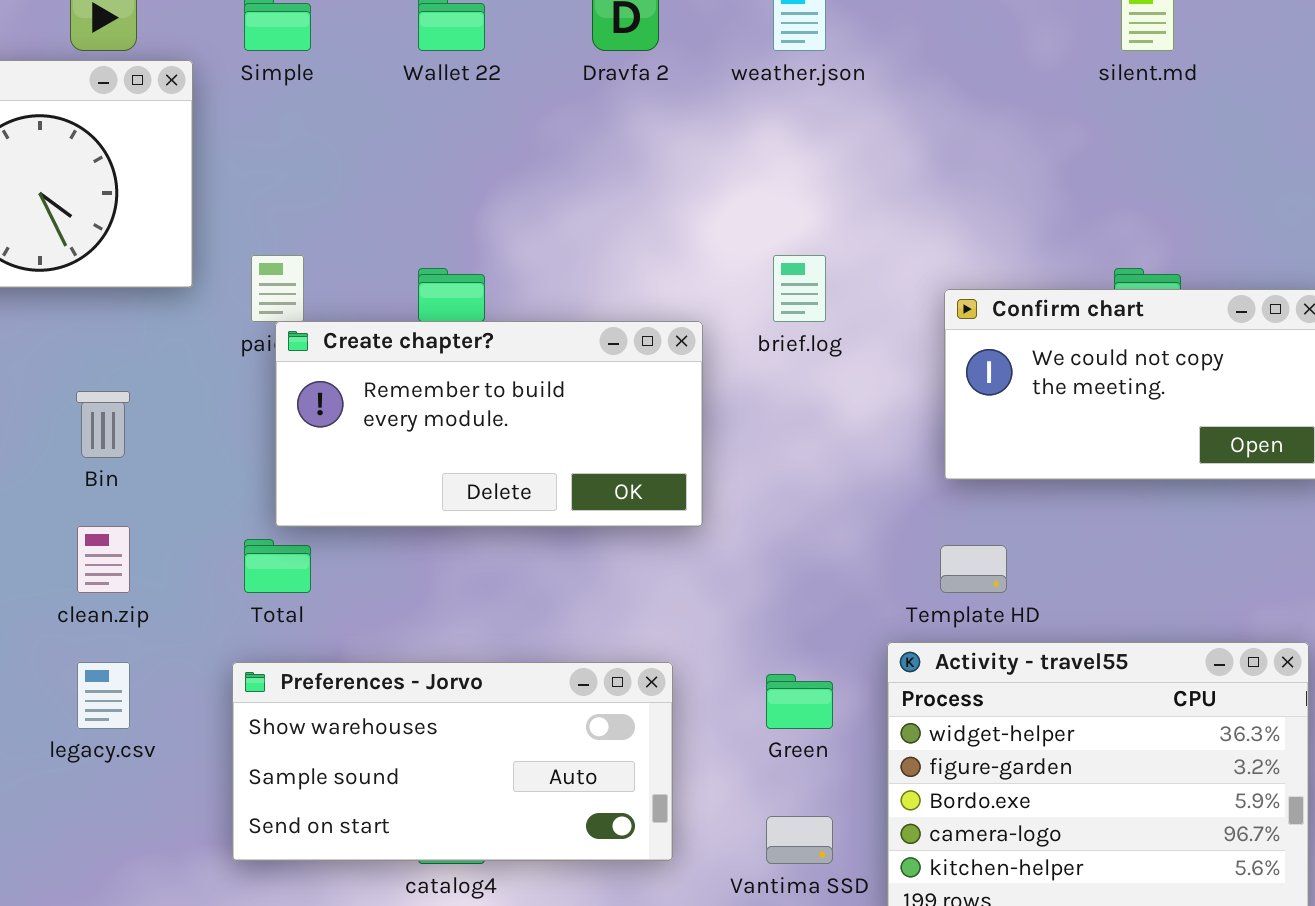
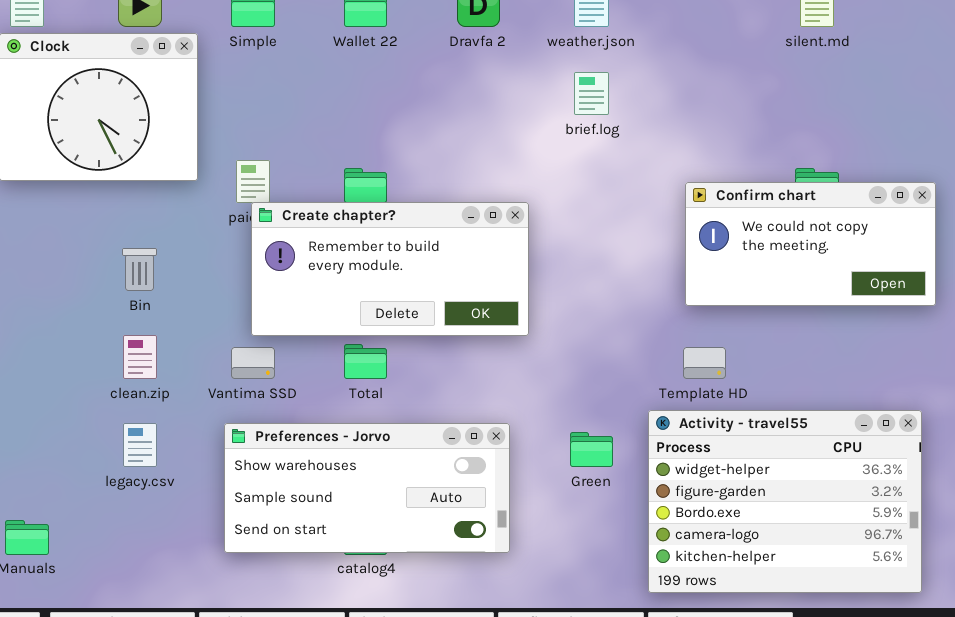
brief.log: [773,255,826,322] -> [574,72,609,115], moved
Total: [244,539,311,593] -> [344,344,387,379], moved
Vantima SSD: [766,816,833,864] -> [231,347,275,379], moved

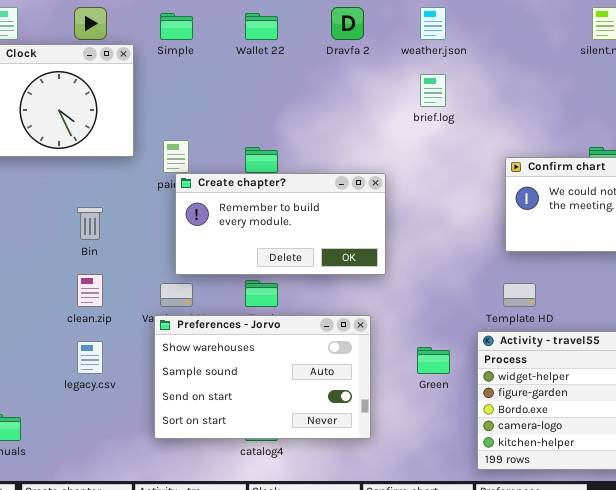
Preferences - Jorvo: [224,423,510,553] -> [154,315,371,439], resized

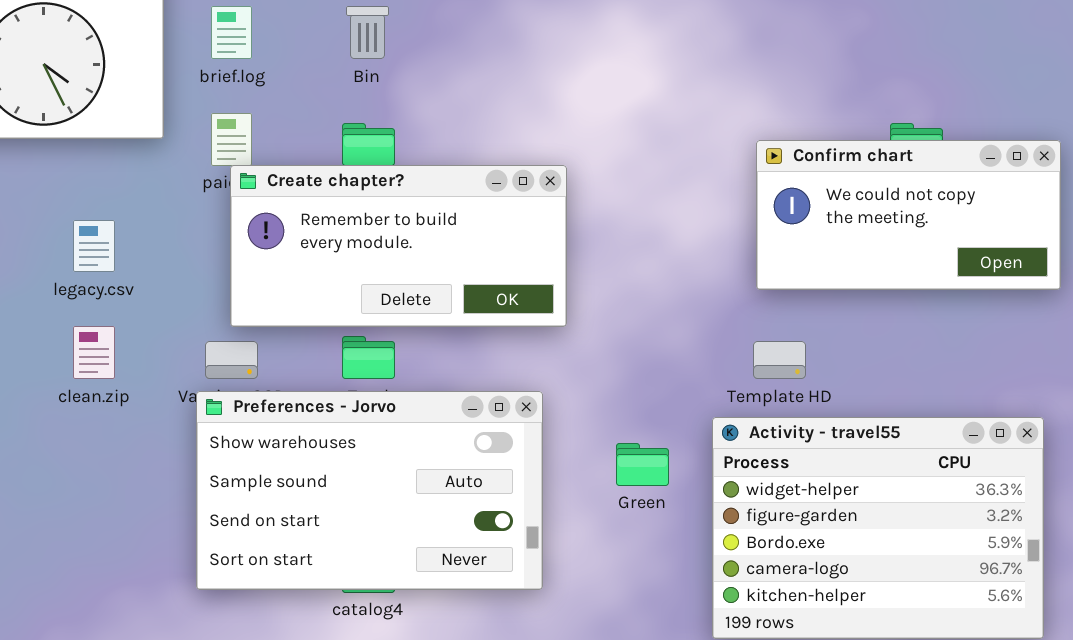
brief.log: [420,74,446,107] -> [211,6,252,59], moved
Bin: [77,207,103,240] -> [346,6,389,59], moved
legacy.csv: [77,341,103,374] -> [73,220,115,272], moved

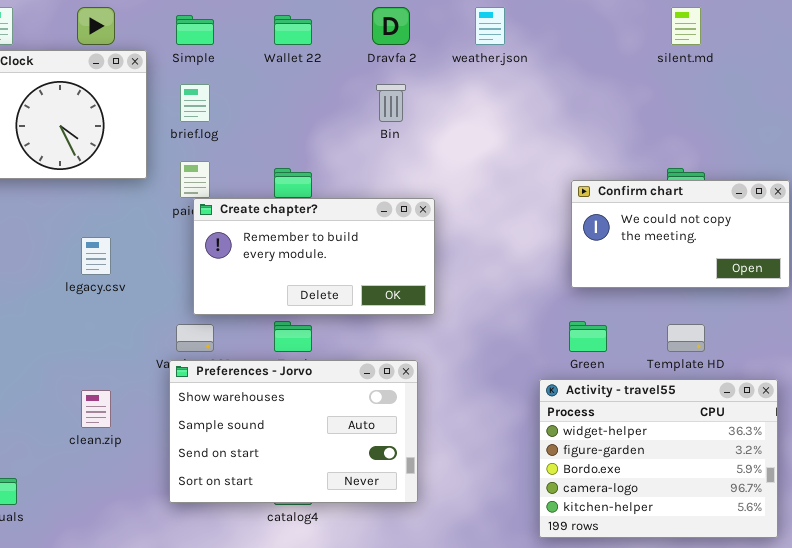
Bin: [346,6,389,59] -> [376,84,406,122], moved
clean.zip: [73,326,115,379] -> [81,390,111,428], moved
Template HD: [753,341,806,379] -> [667,324,705,352], moved
Green: [616,443,669,486] -> [569,321,607,352], moved

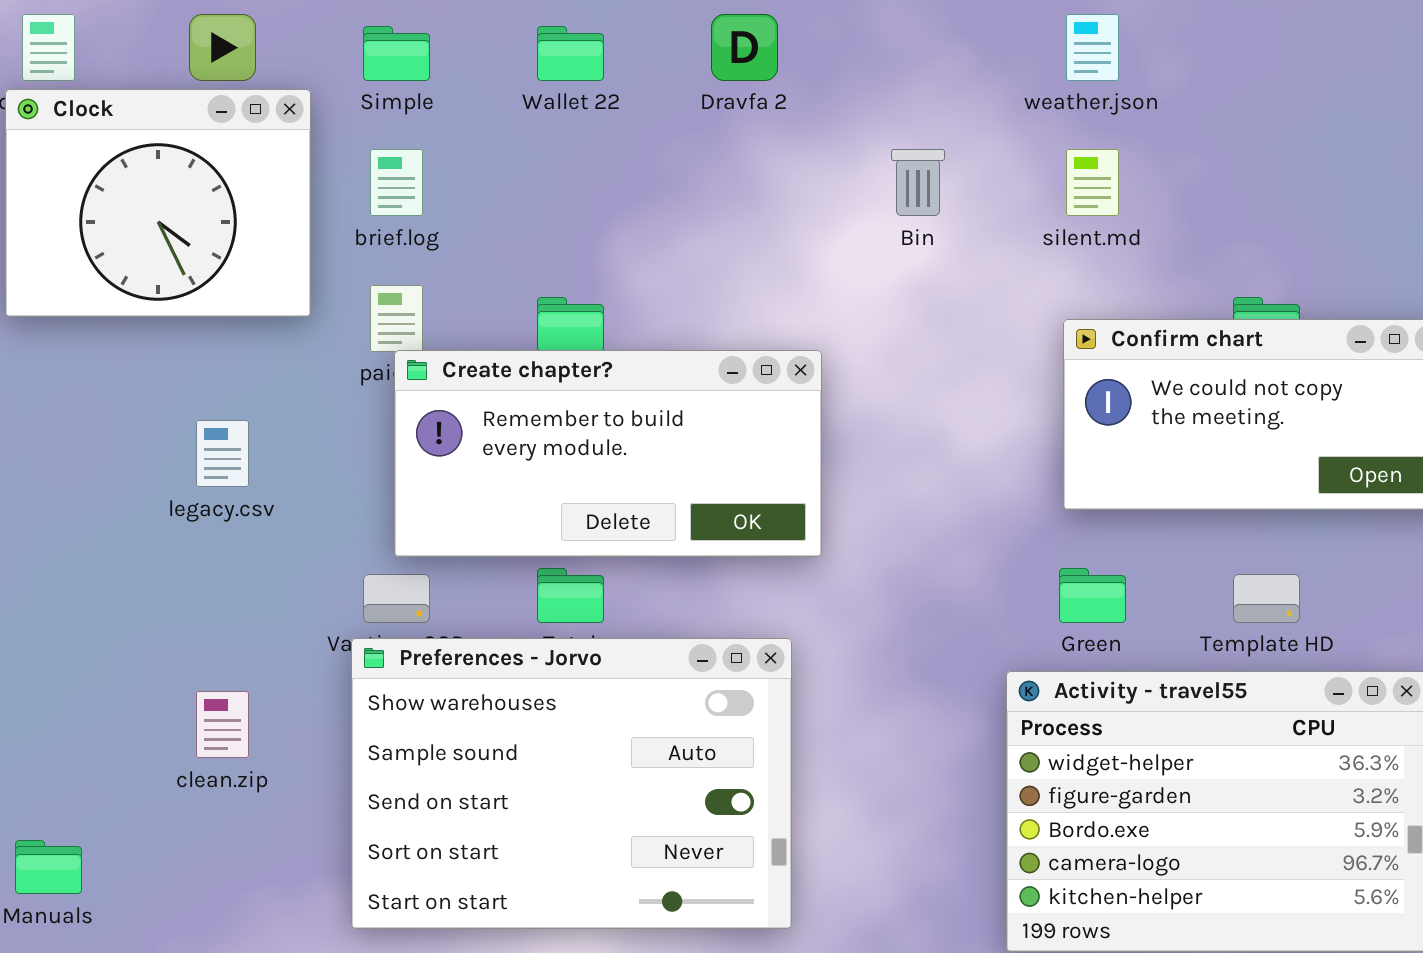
weather.json: [475,7,505,45] -> [1066,14,1119,81], moved
silent.md: [671,7,701,45] -> [1066,149,1119,216], moved
Bin: [376,84,406,122] -> [891,149,945,216], moved
Preferences - Jorvo: [169,360,418,503] -> [351,638,792,929], resized

